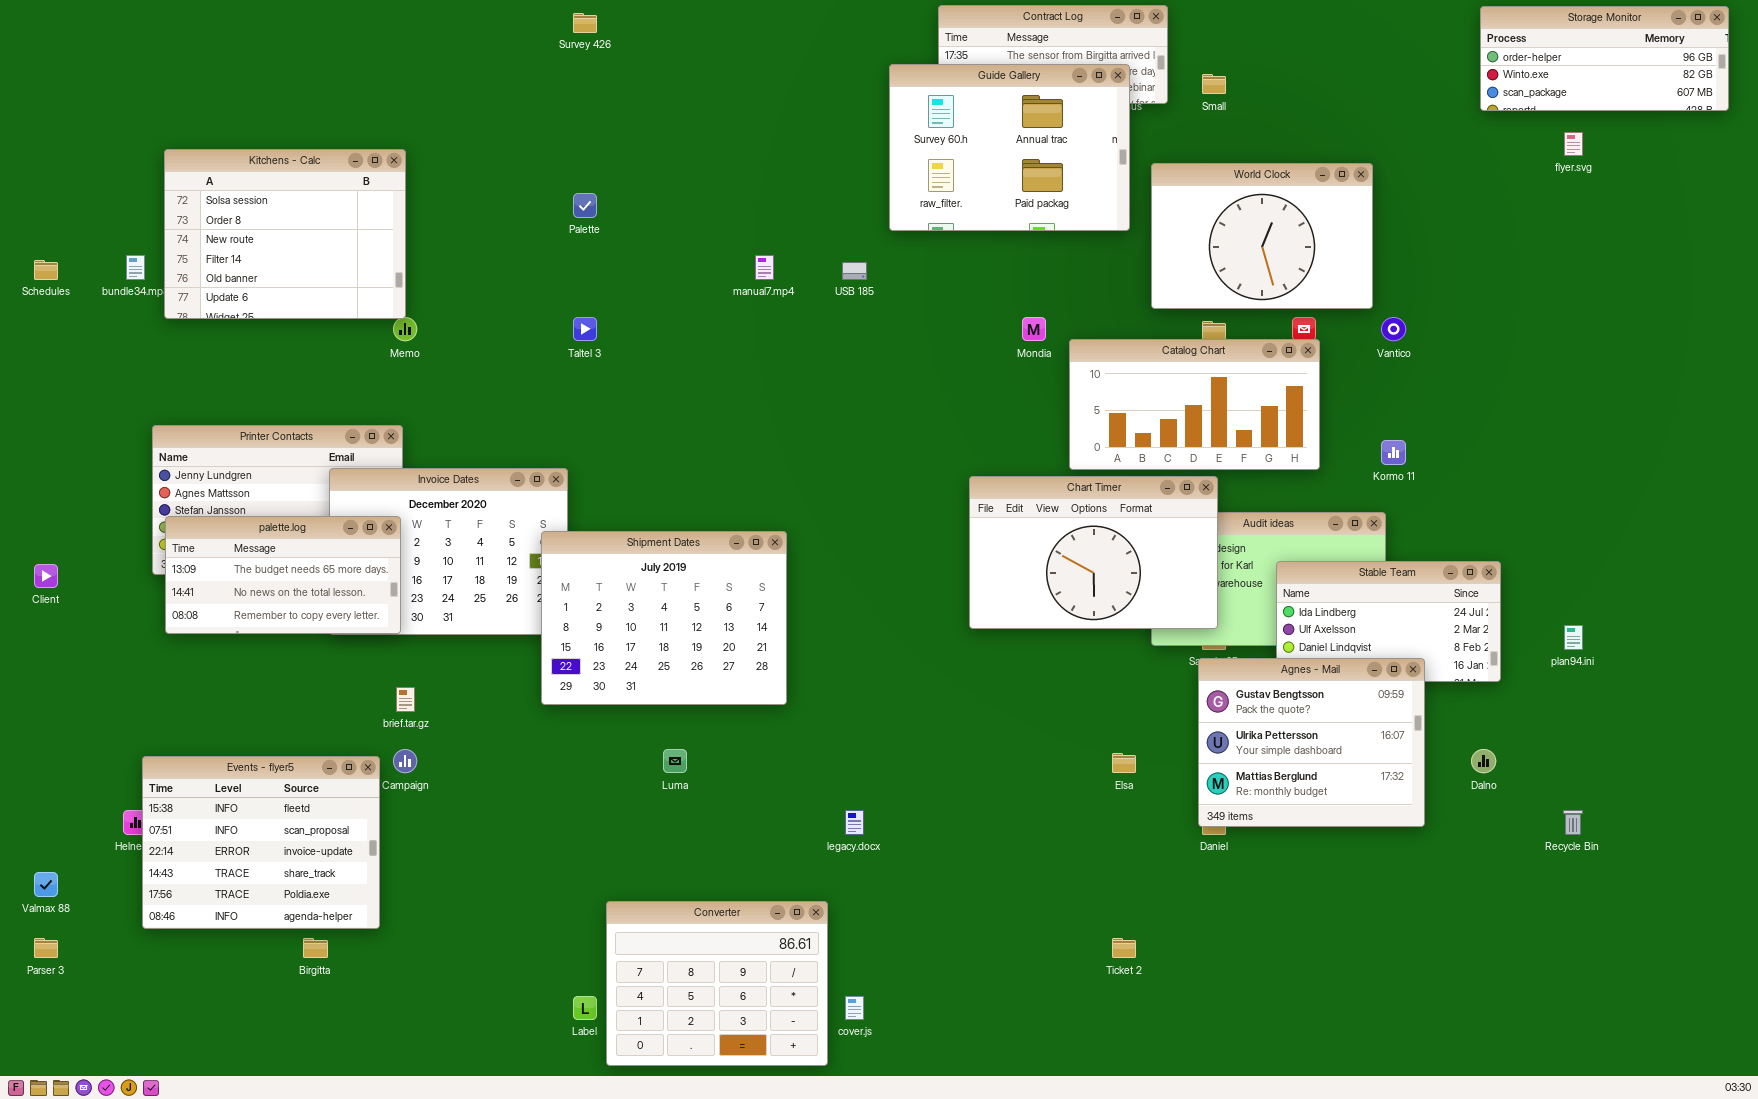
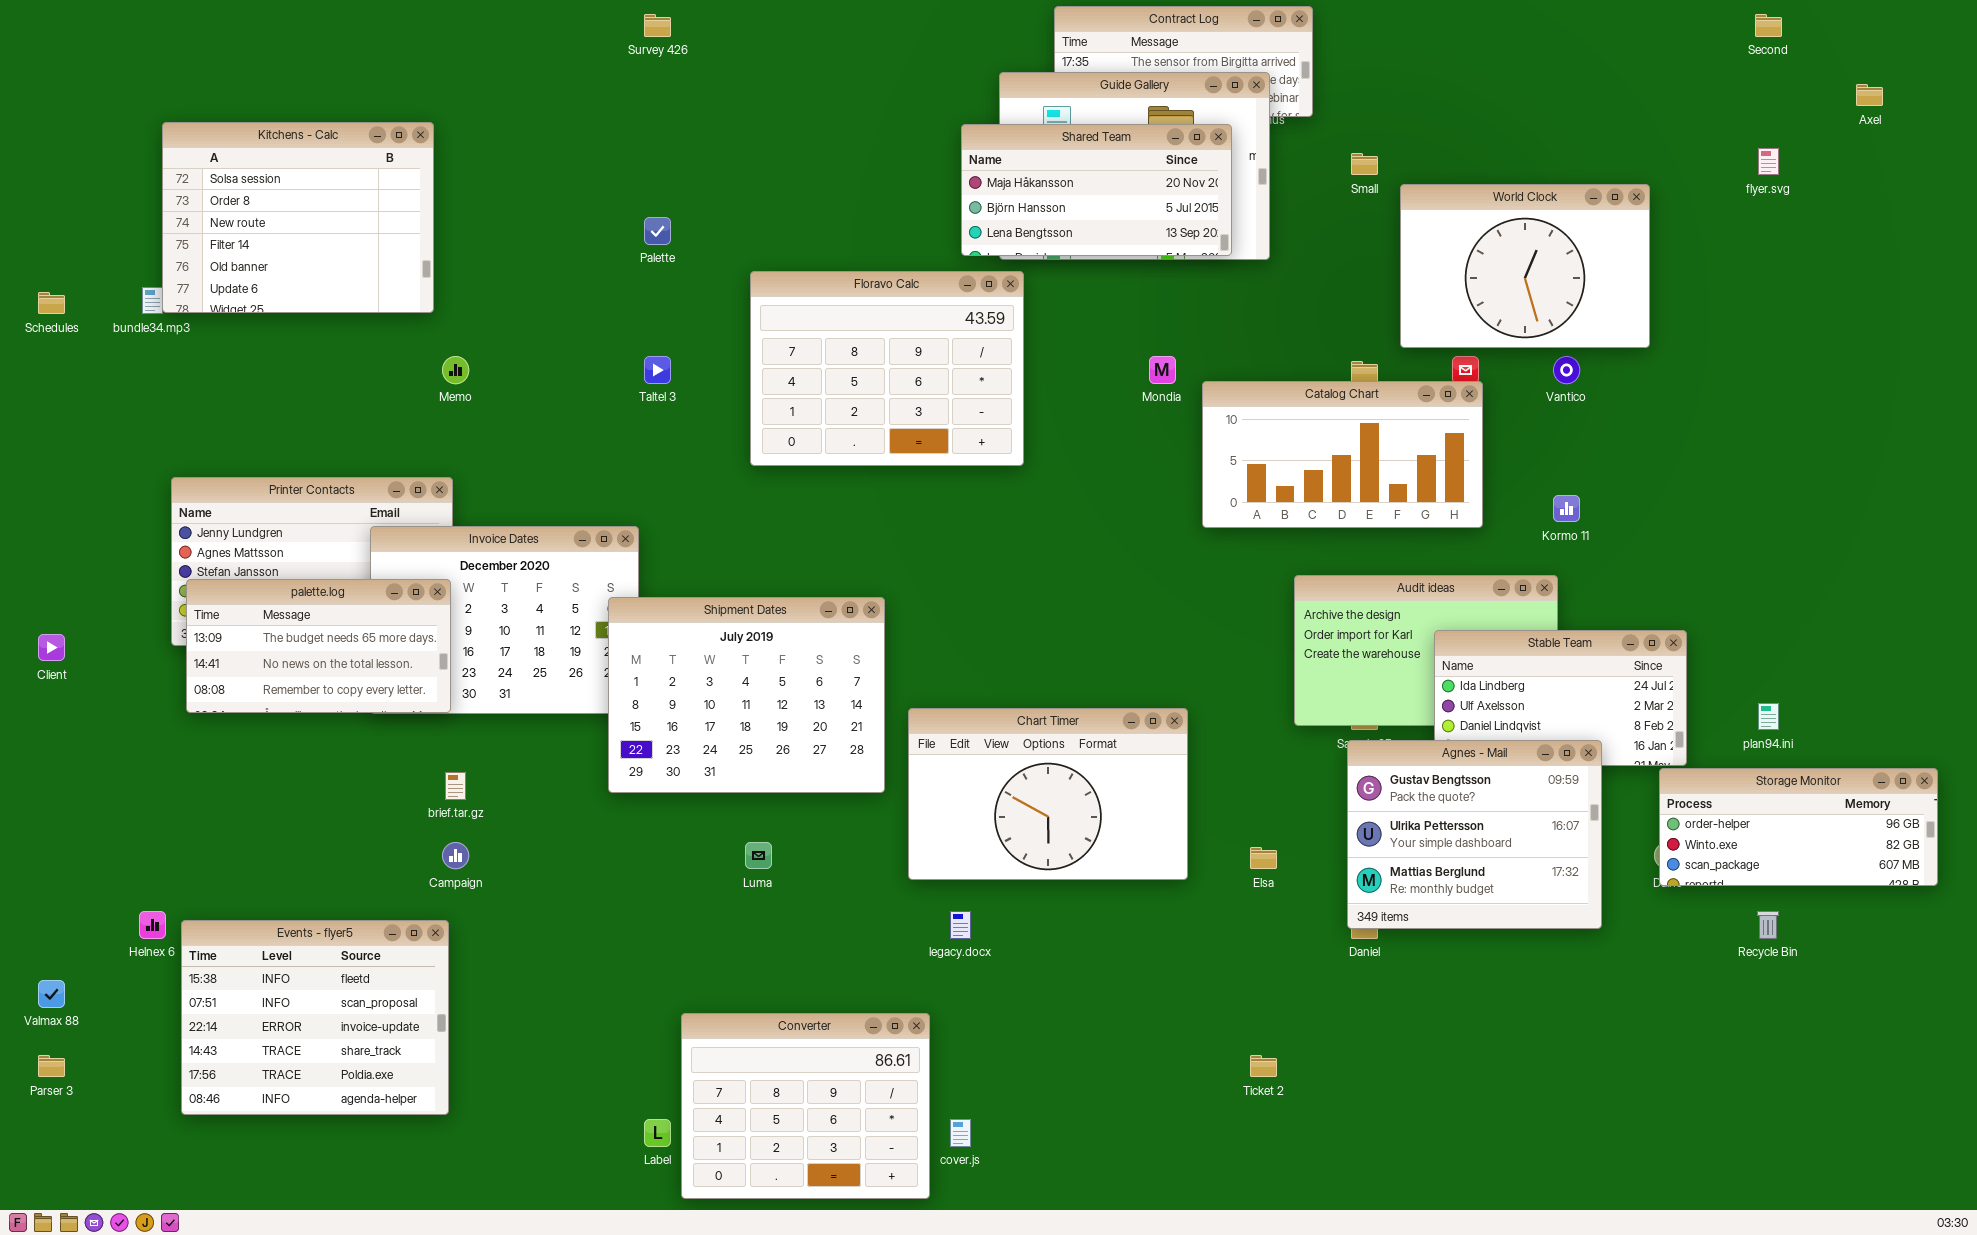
Storage Monitor: [1480,6,1729,111] -> [1659,768,1938,886], moved
Small: [1202,74,1226,94] -> [1351,153,1378,175], moved
Shared Team: none -> [961,124,1232,256], opened
Kitchens - Calc: [164,149,406,319] -> [162,122,434,313], moved
World Clock: [1151,163,1373,309] -> [1400,184,1650,348], moved
Floravo Calc: none -> [750,271,1024,466], opened
Chart Timer: [969,476,1218,629] -> [908,708,1188,880], moved
Events - flyer5: [142,756,380,929] -> [181,920,449,1115], moved

